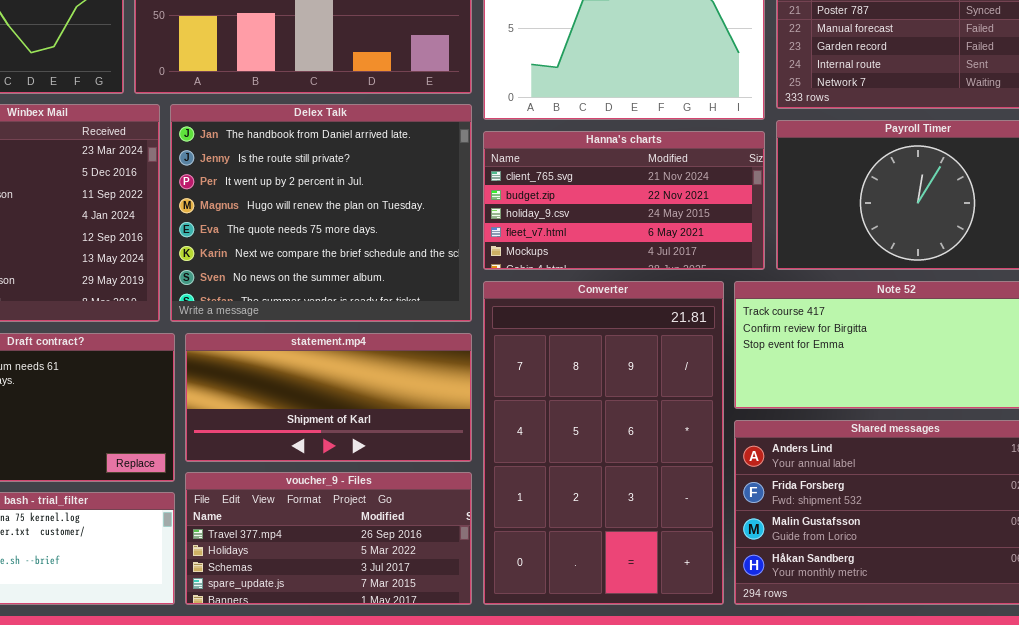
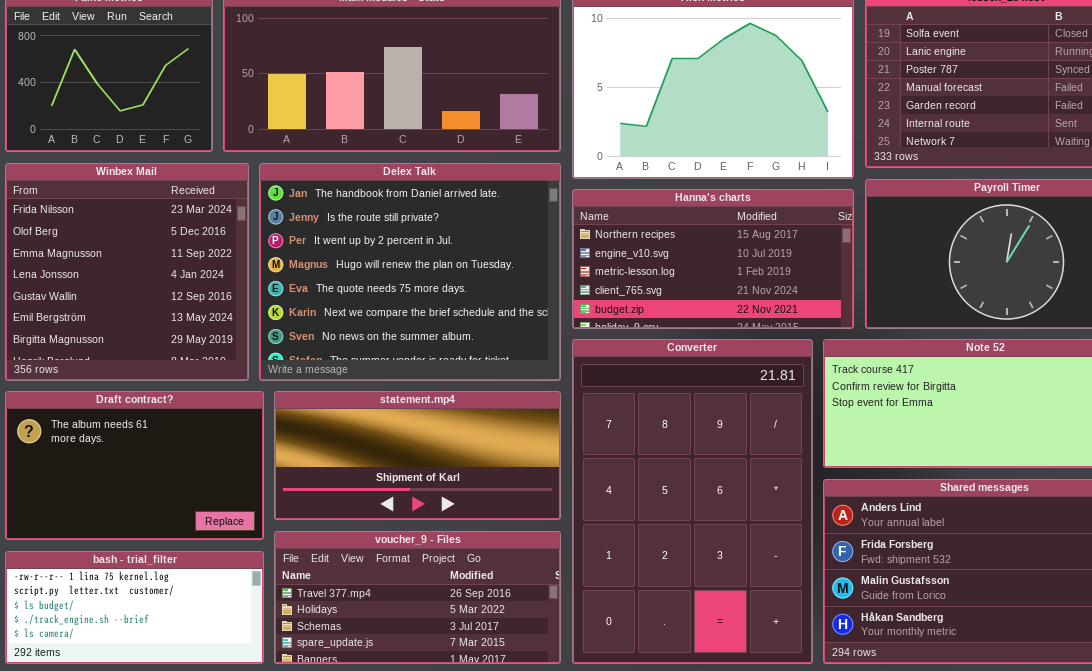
Hanna's charts: [483,131,765,270] -> [572,189,854,329], scrolled up 3 rows

